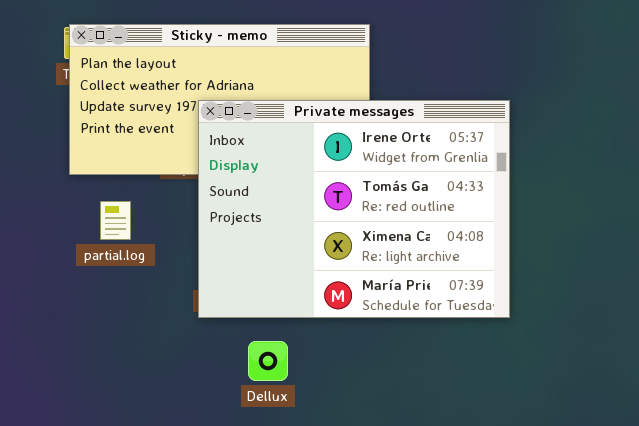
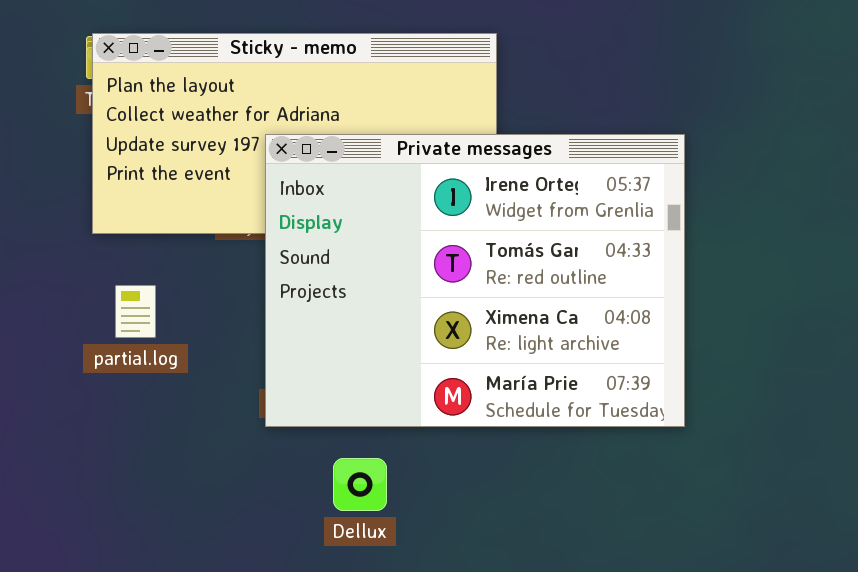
partial.log: [100,201,131,240] -> [115,285,156,338], moved

